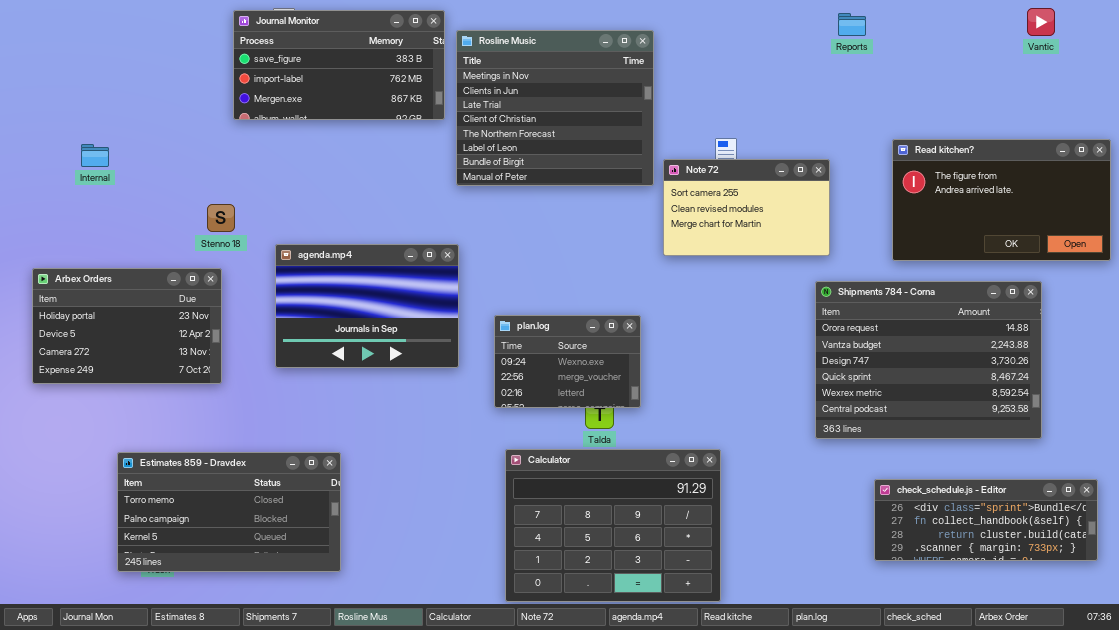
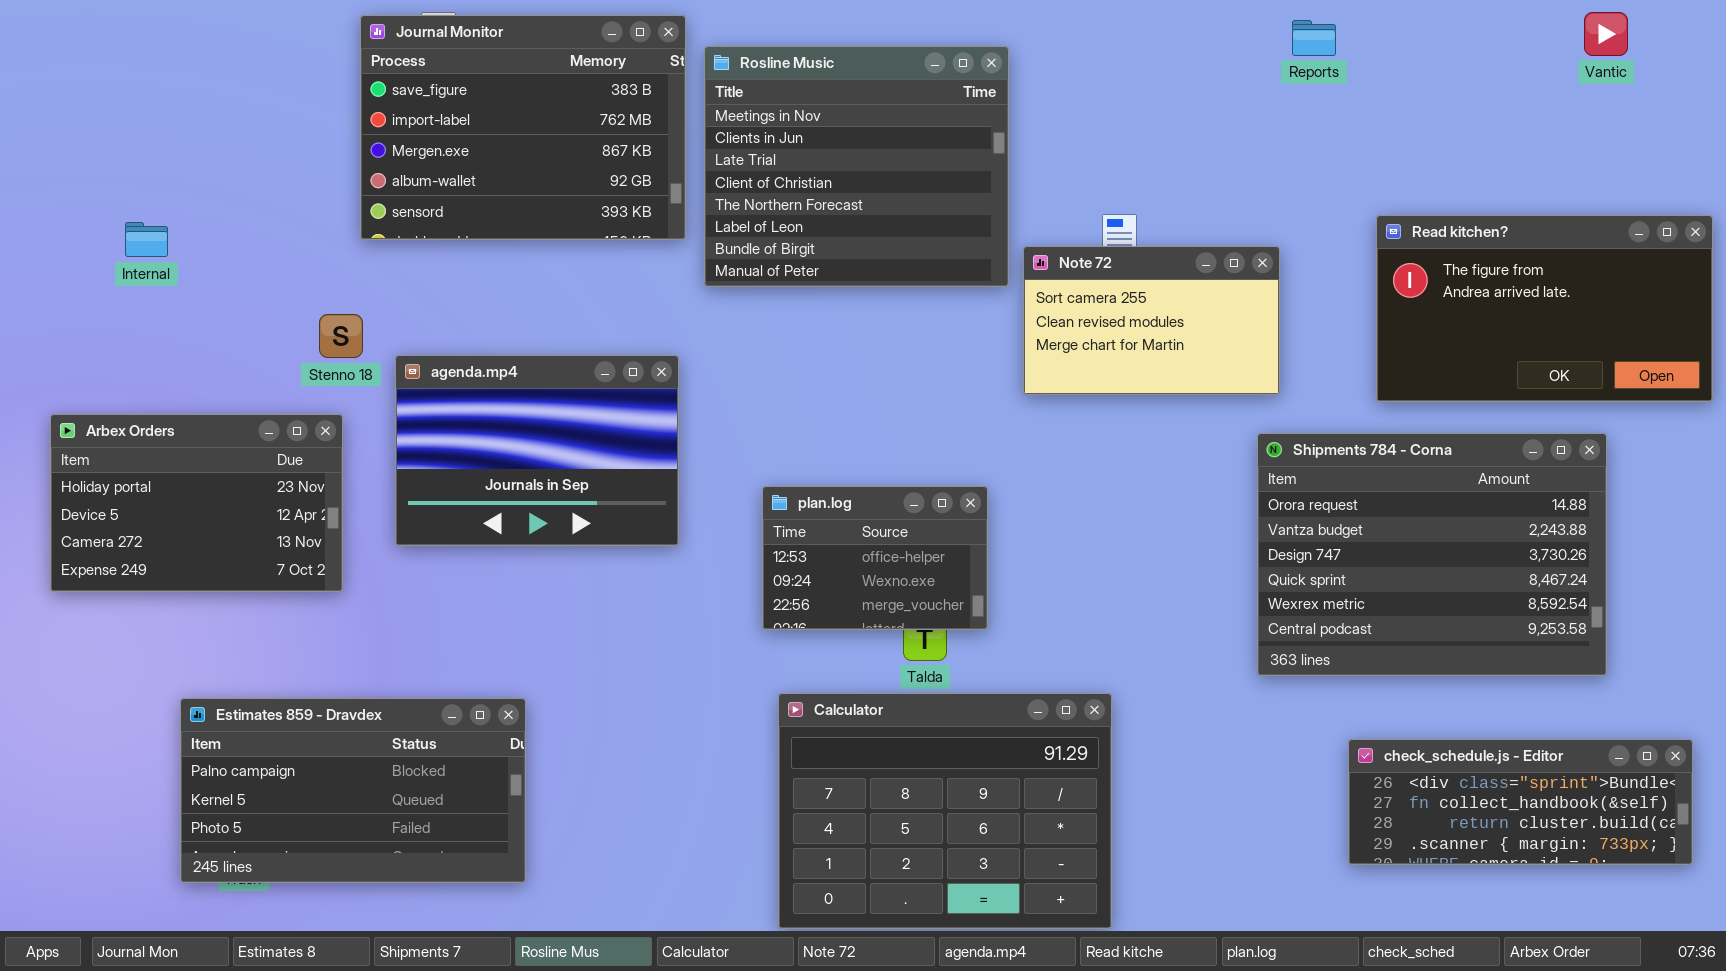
Journal Monitor: [233,10,445,120] -> [360,15,686,240], resized
agenda.mp4: [275,244,459,368] -> [395,355,679,546], moved
plan.log: [494,315,641,408] -> [762,486,988,630], scrolled up 1 row
Estimates 859 - Dravdex: [117,452,341,572] -> [180,698,526,883], scrolled down 1 row

